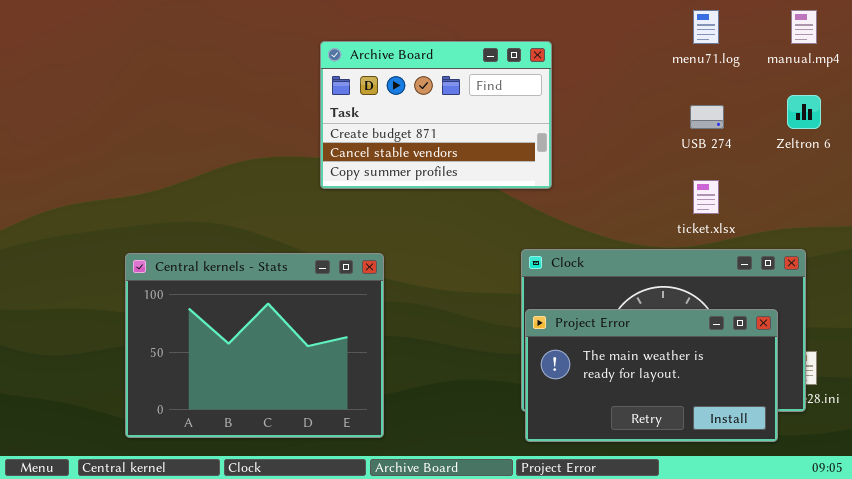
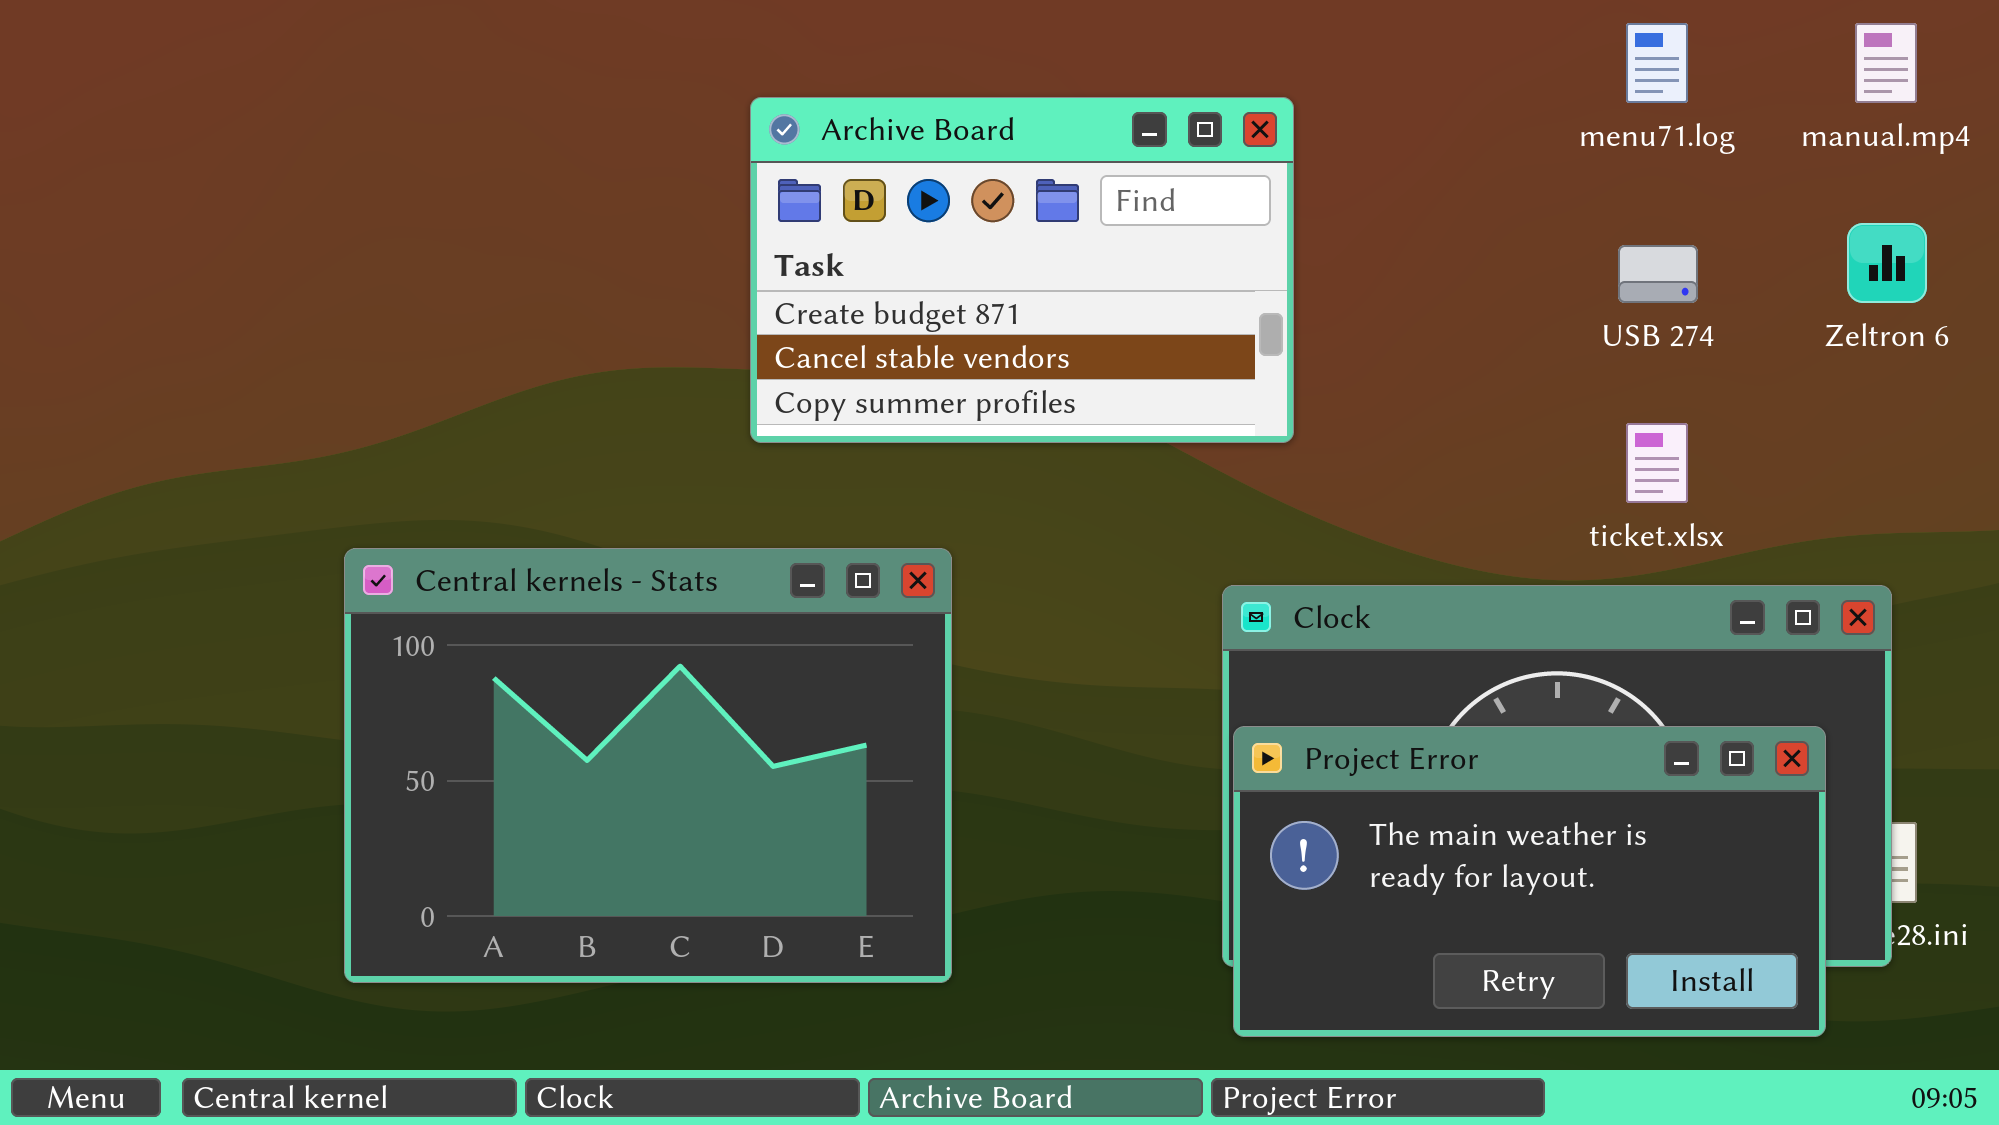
Central kernels - Stats: [125,253,384,438] -> [344,548,952,983], moved

